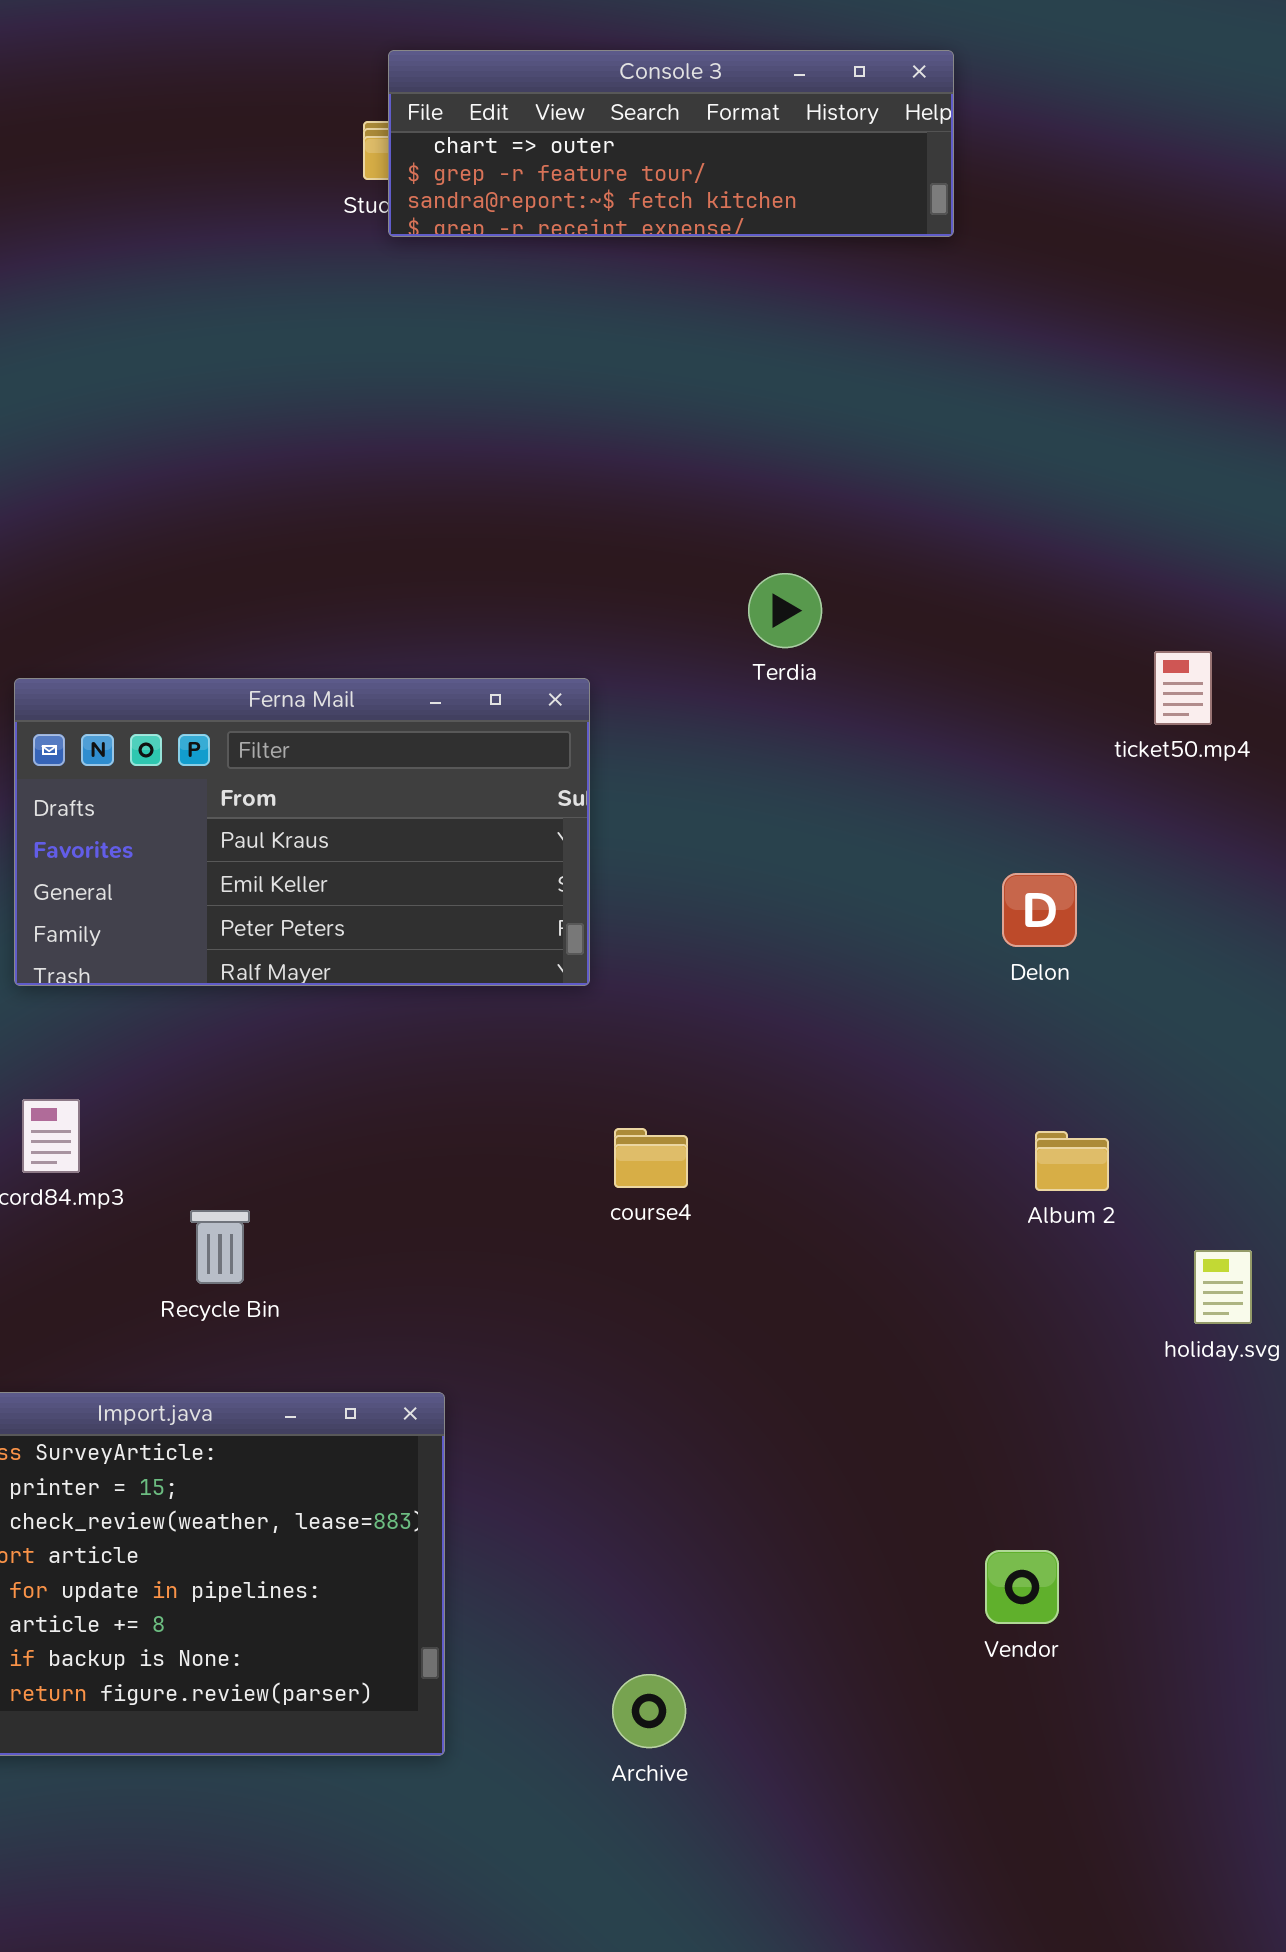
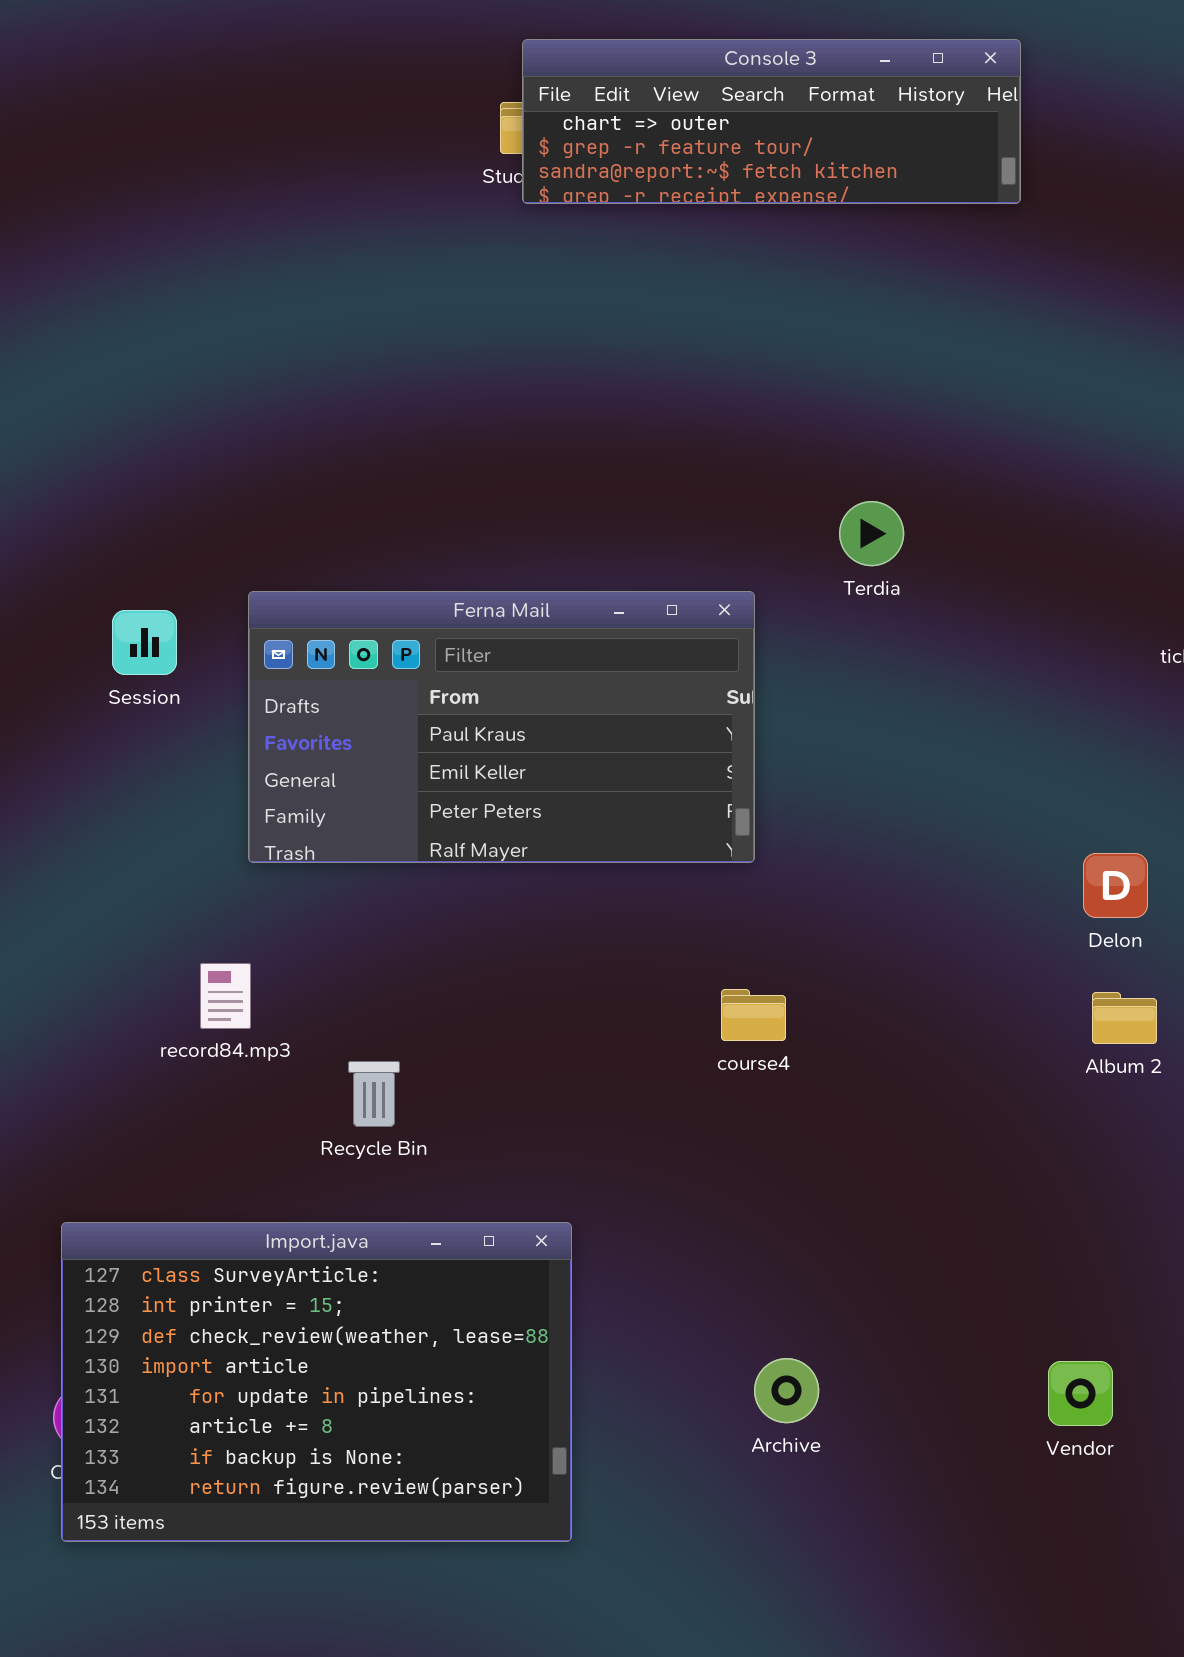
Ferna Mail: [14,678,590,986] -> [248,591,755,863], moved
Delon: [1002,873,1077,947] -> [1083,853,1148,918], moved
Archive: [612,1674,686,1748] -> [754,1358,819,1423], moved

